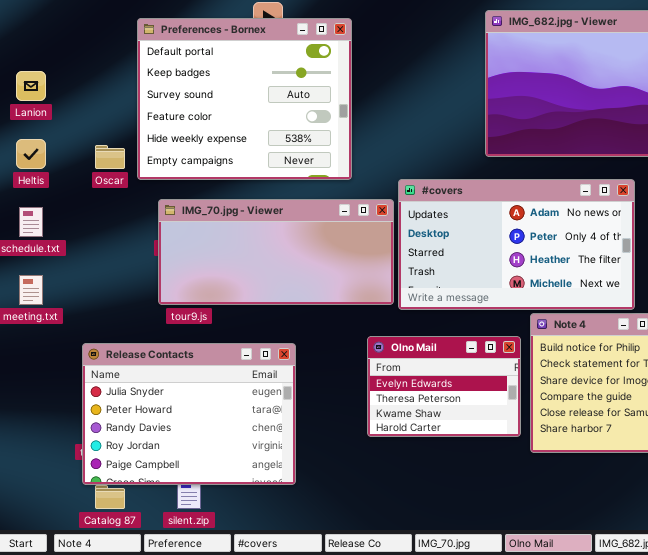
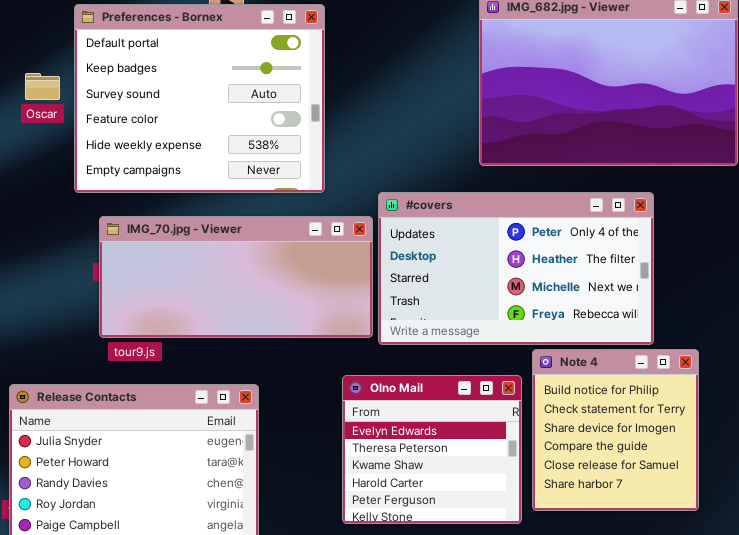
Oscar: [95,145,125,169] -> [25,73,60,100], moved
#covers: [398,179,635,310] -> [378,192,654,345], scrolled down 1 row
Olno Mail: [367,336,521,437] -> [342,375,522,524], resized

